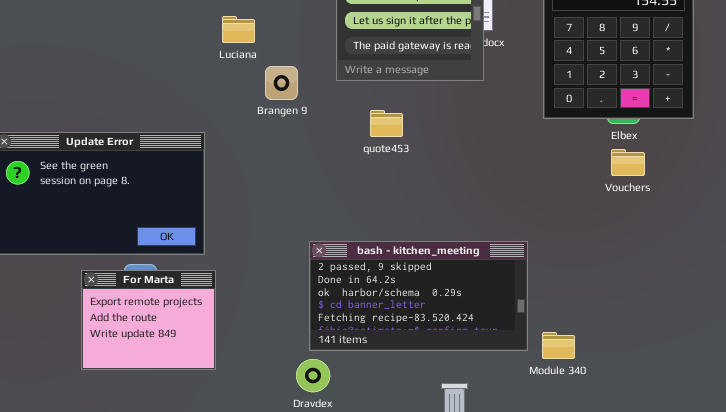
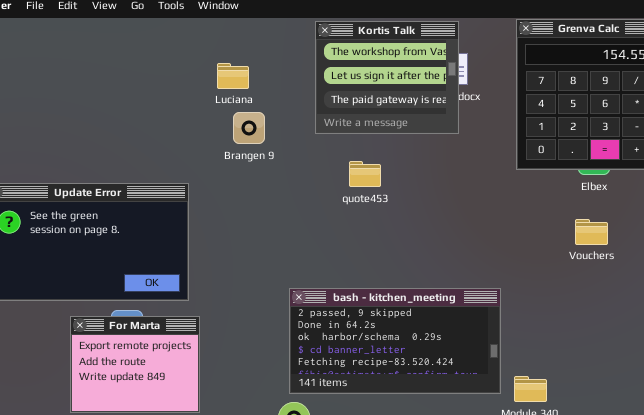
Luciana: [222,16,255,43] -> [217,63,249,89], moved
Brangen 9: [265,66,298,100] -> [233,112,265,144], moved
Vouchers: [611,149,645,176] -> [575,219,608,245], moved

